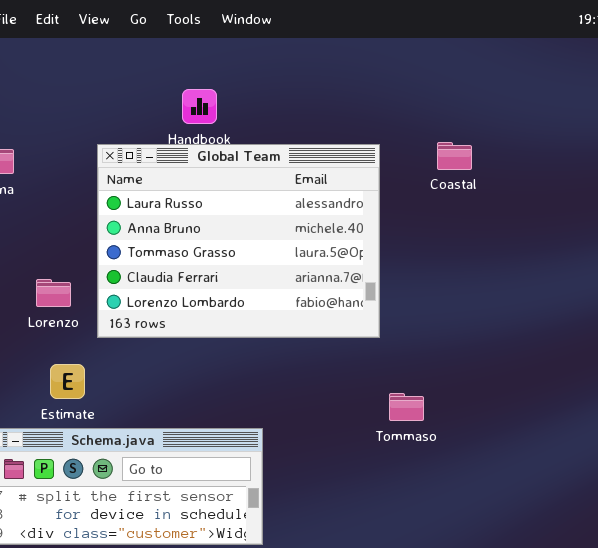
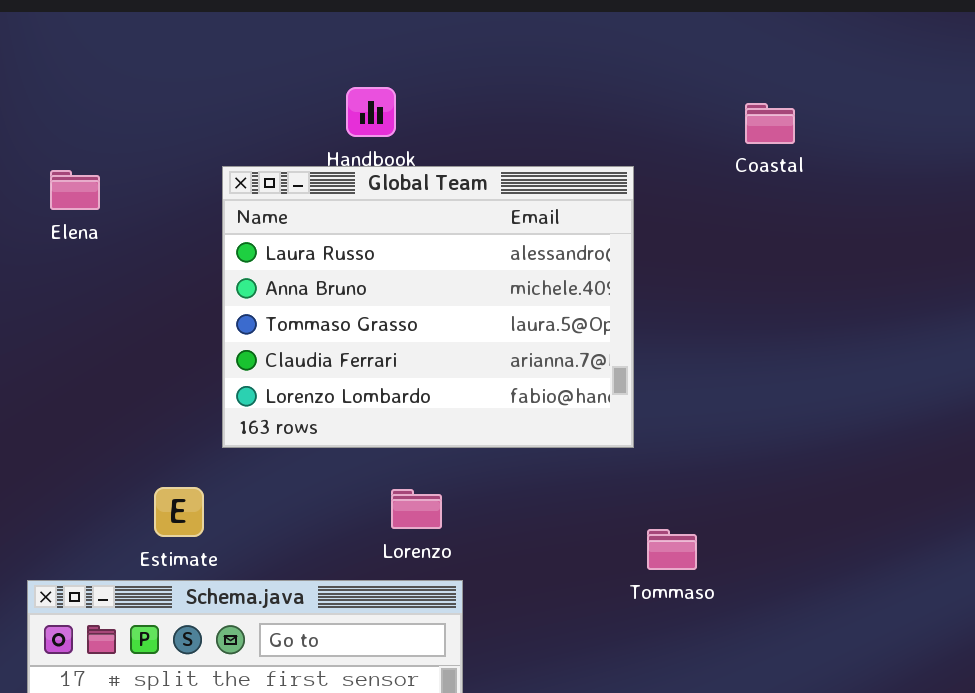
Coastal: [437,142,472,170] -> [745,103,795,144], moved
Lorenzo: [36,279,71,307] -> [391,489,442,529], moved

